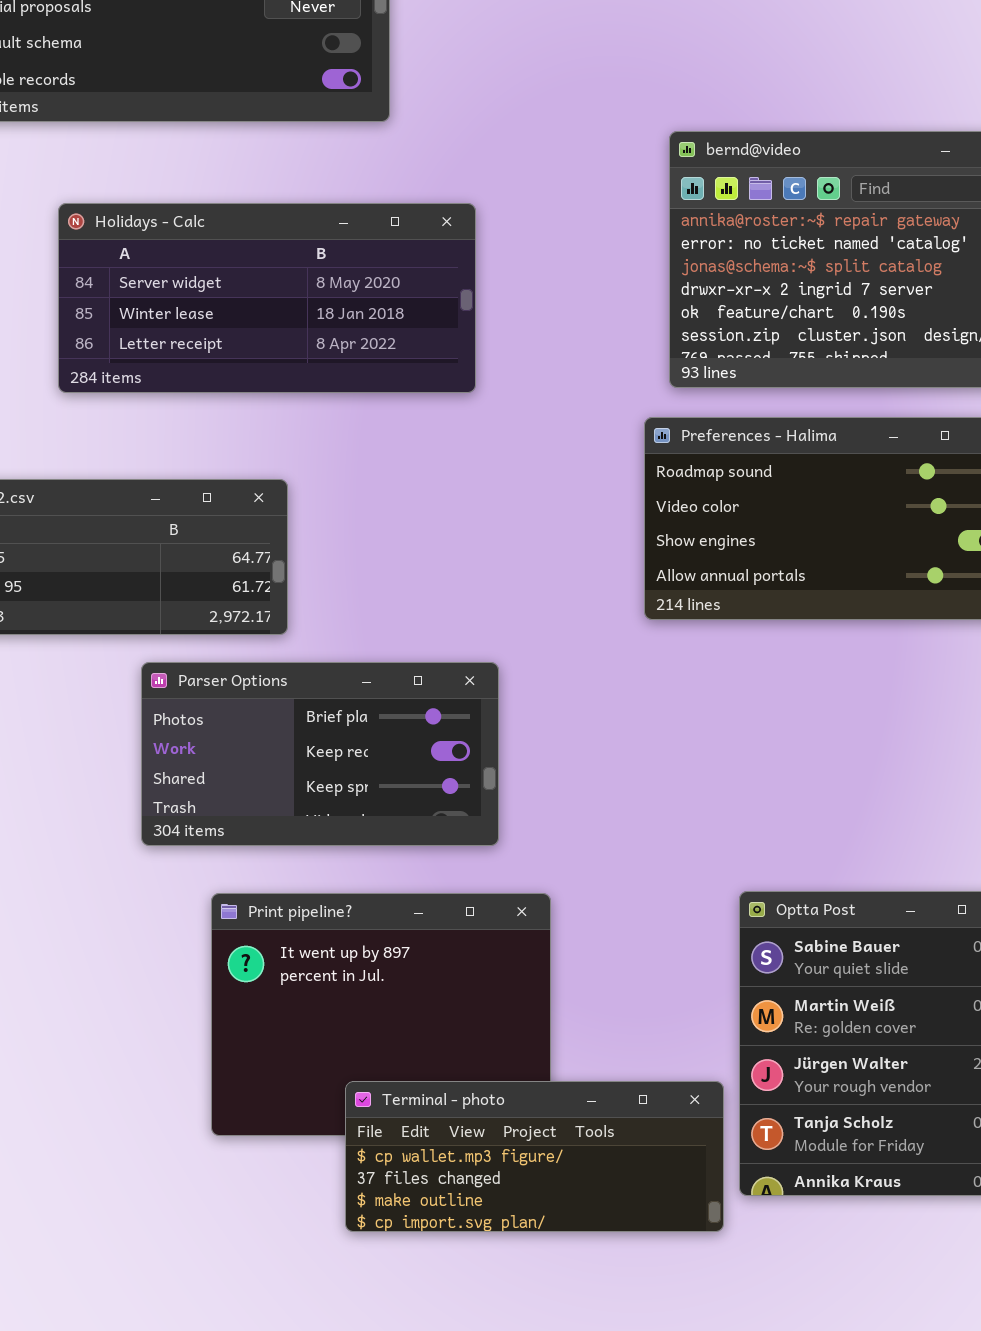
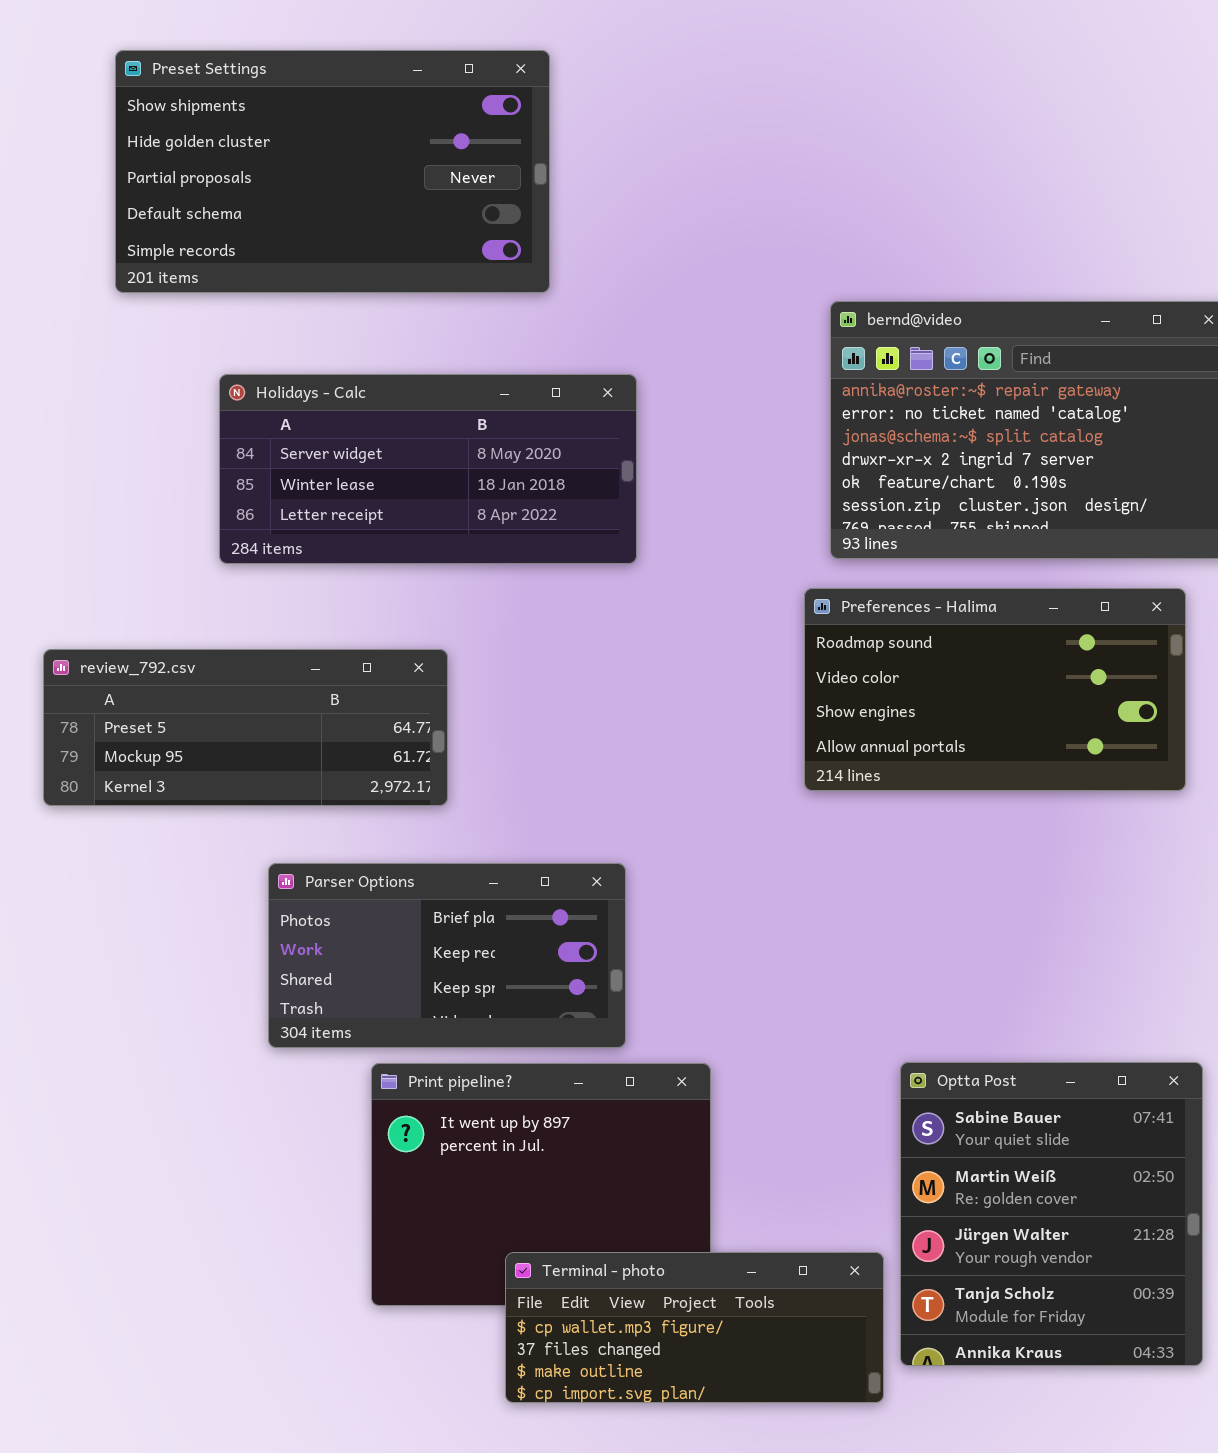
Parser Options: [141,662,499,846] -> [268,863,626,1048], moved

